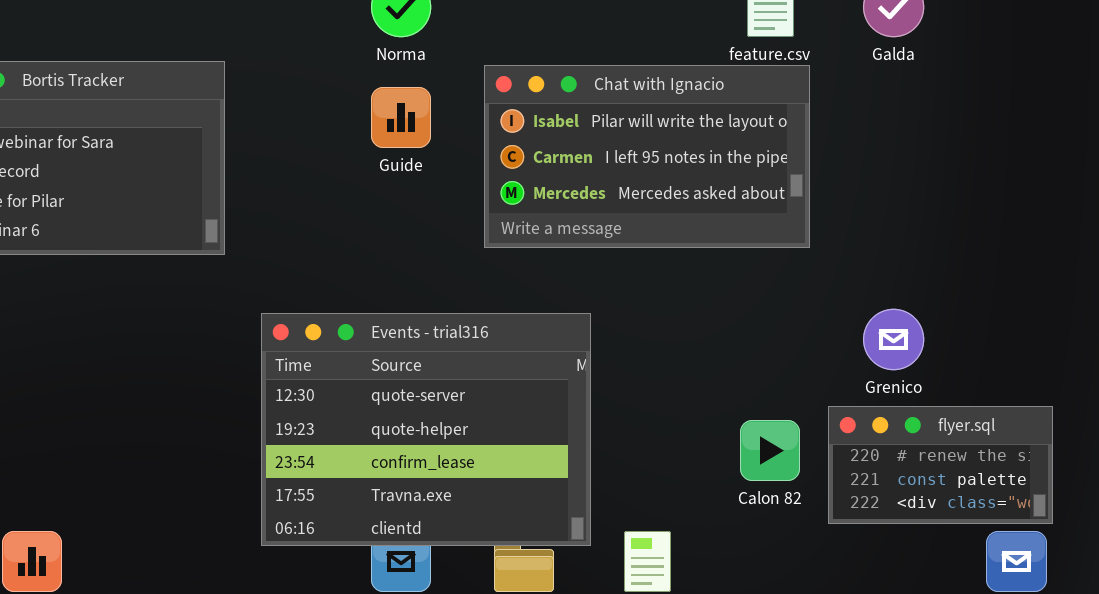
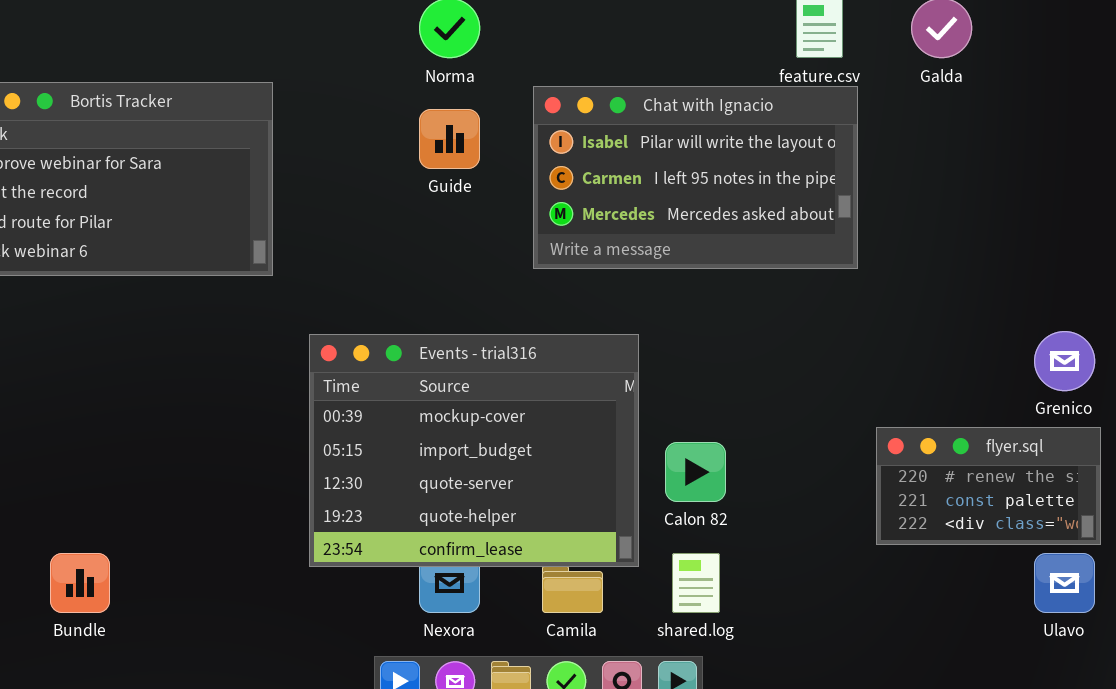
Grenico: [863,309,924,370] -> [1034,331,1095,391], moved
Events - trial316: [261,313,591,546] -> [309,334,639,567], scrolled up 2 rows
Calon 82: [740,420,800,481] -> [665,442,726,502], moved

